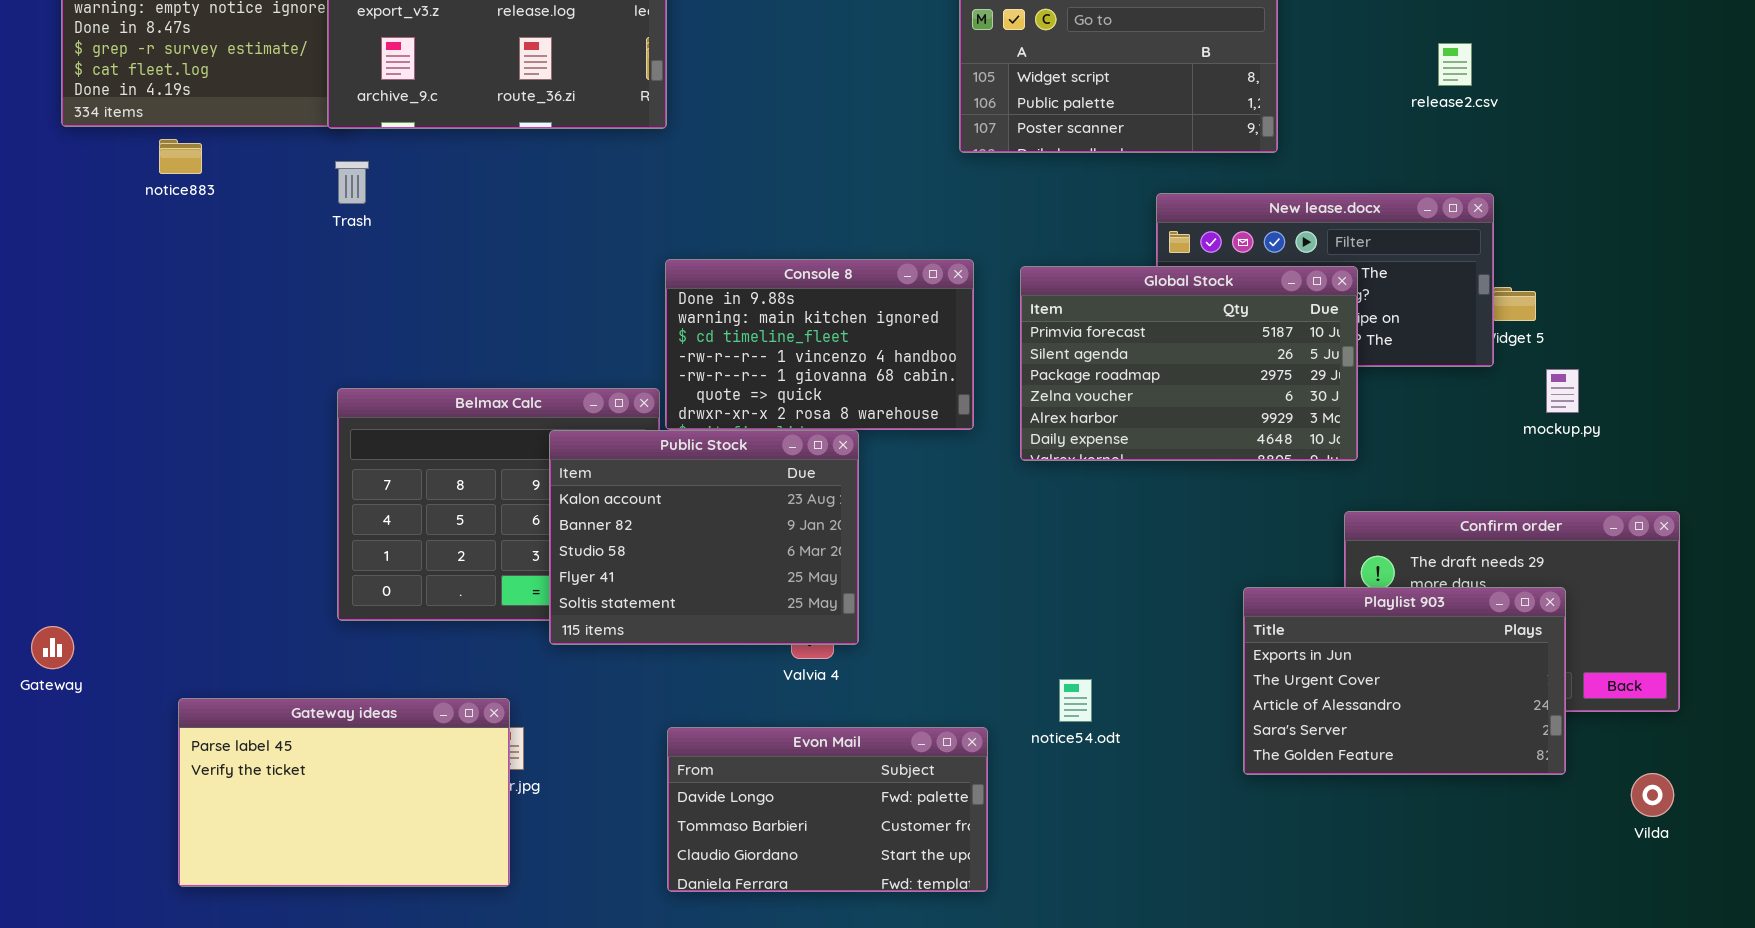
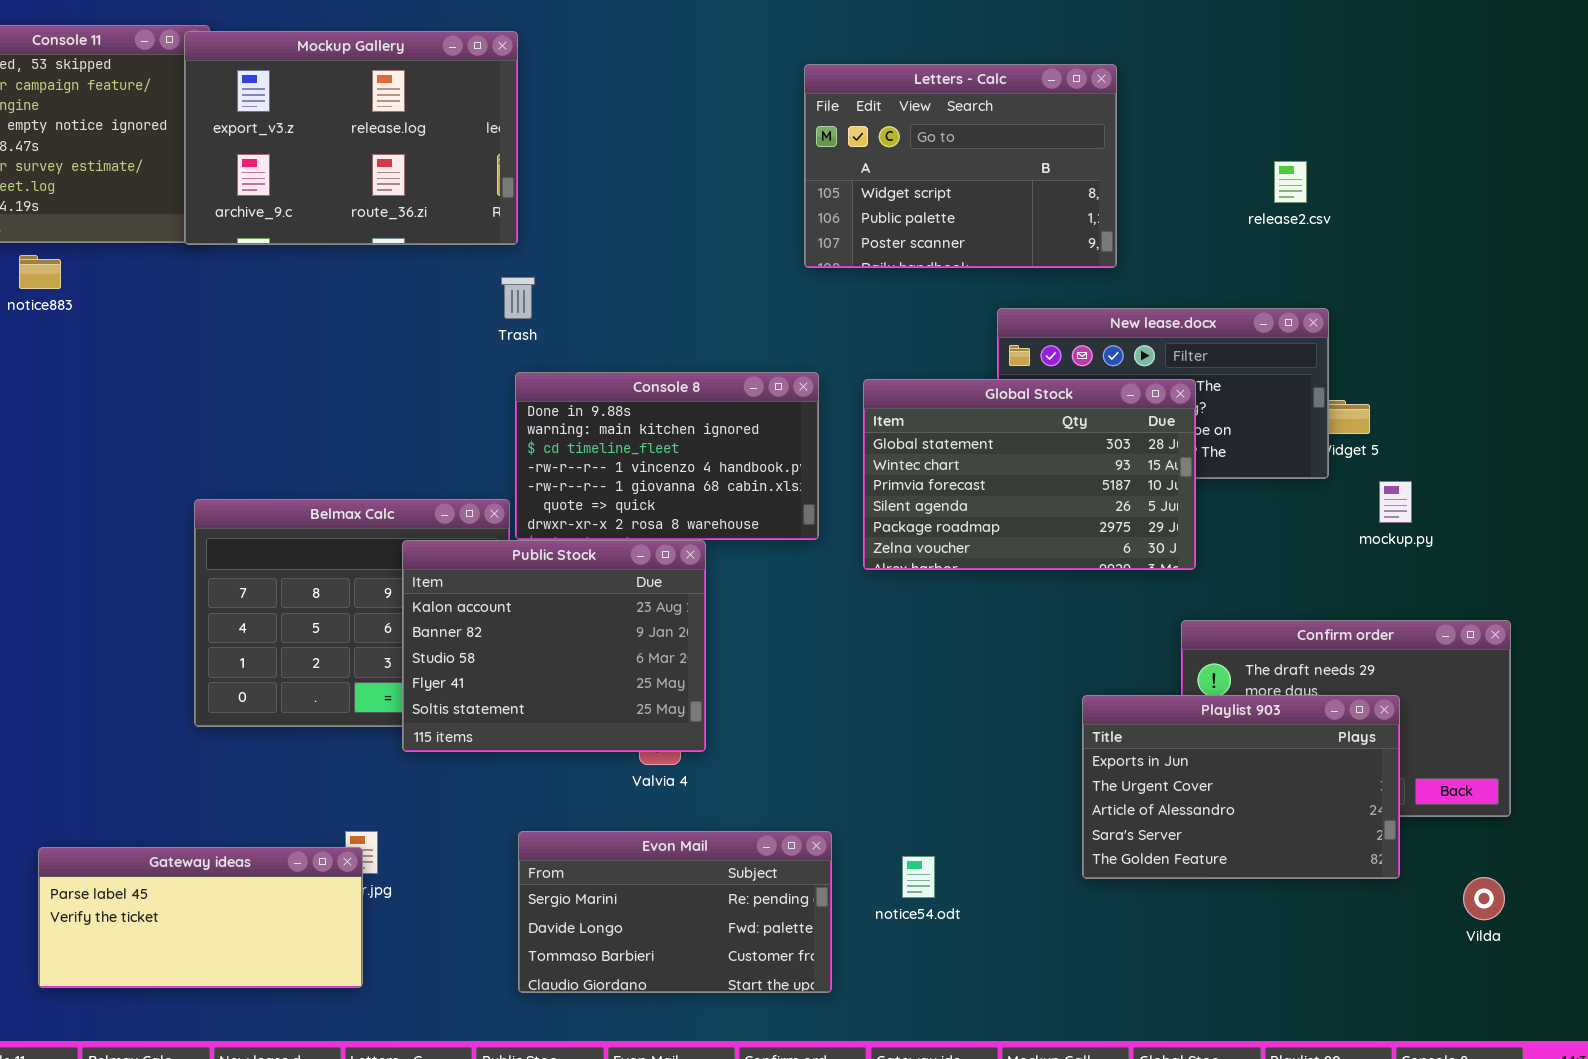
Trash: [335,161,369,204] -> [501,277,535,319], moved
Global Stock: [1020,266,1358,461] -> [863,379,1196,570], scrolled up 2 rows
notice54.odt: [1059,679,1092,722] -> [902,856,935,898], moved
Gateway ideas: [178,698,510,887] -> [38,847,363,988], resized
Evon Mail: [667,727,988,892] -> [518,831,832,993], scrolled up 1 row

